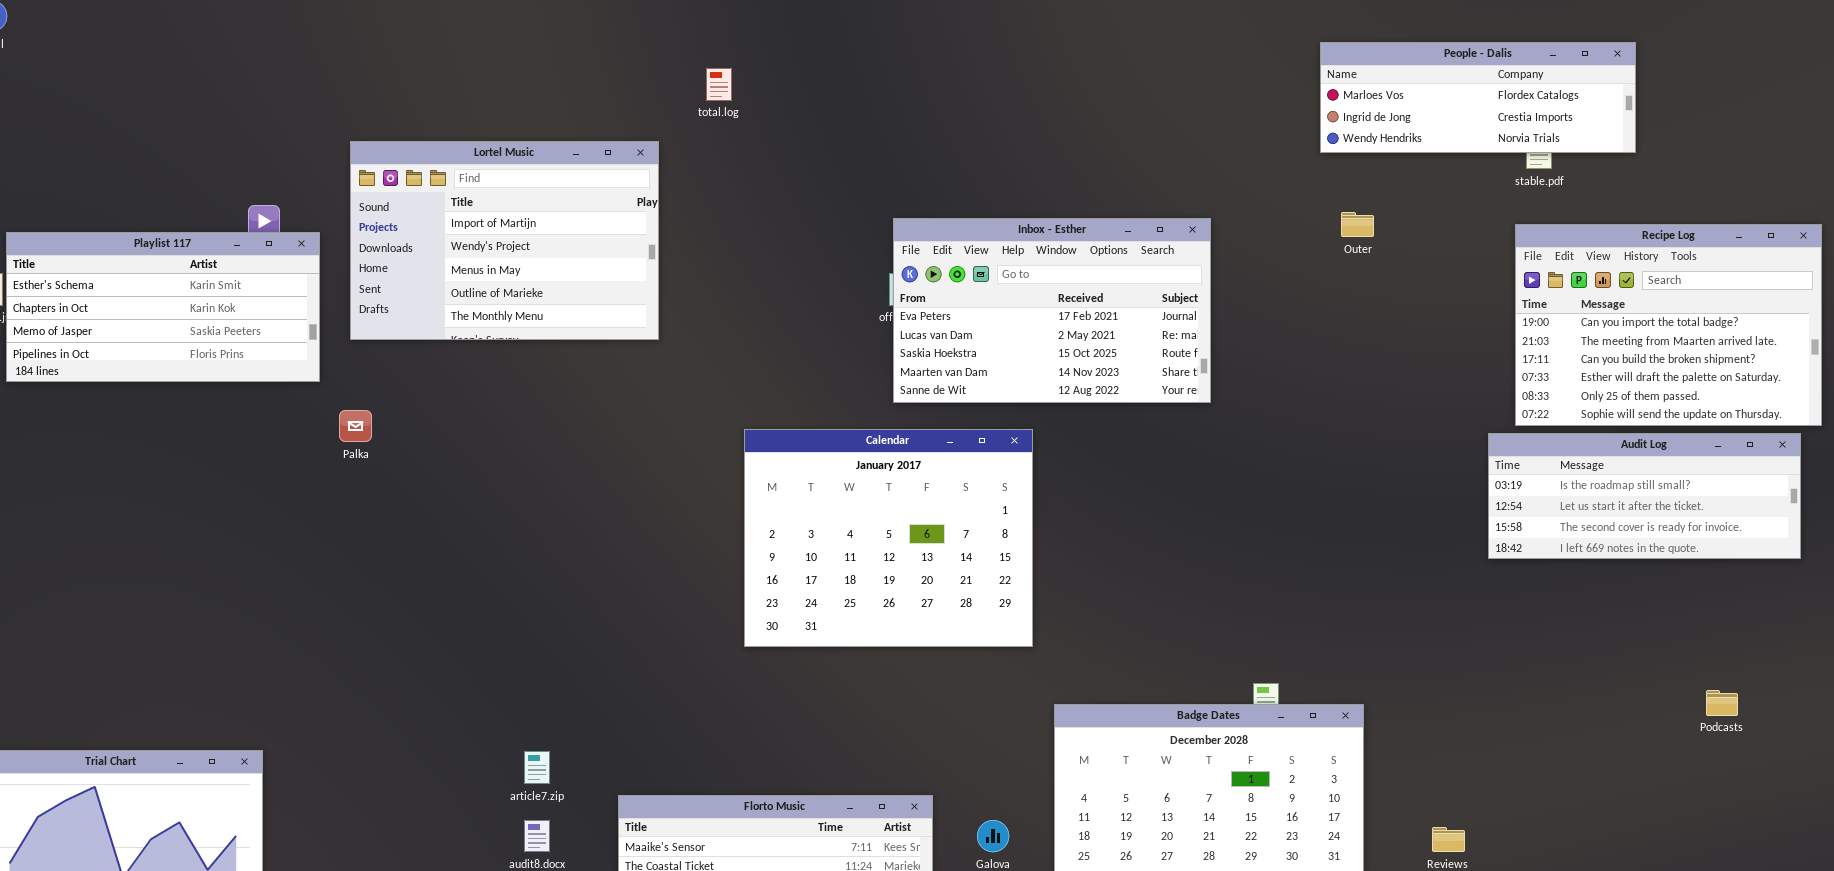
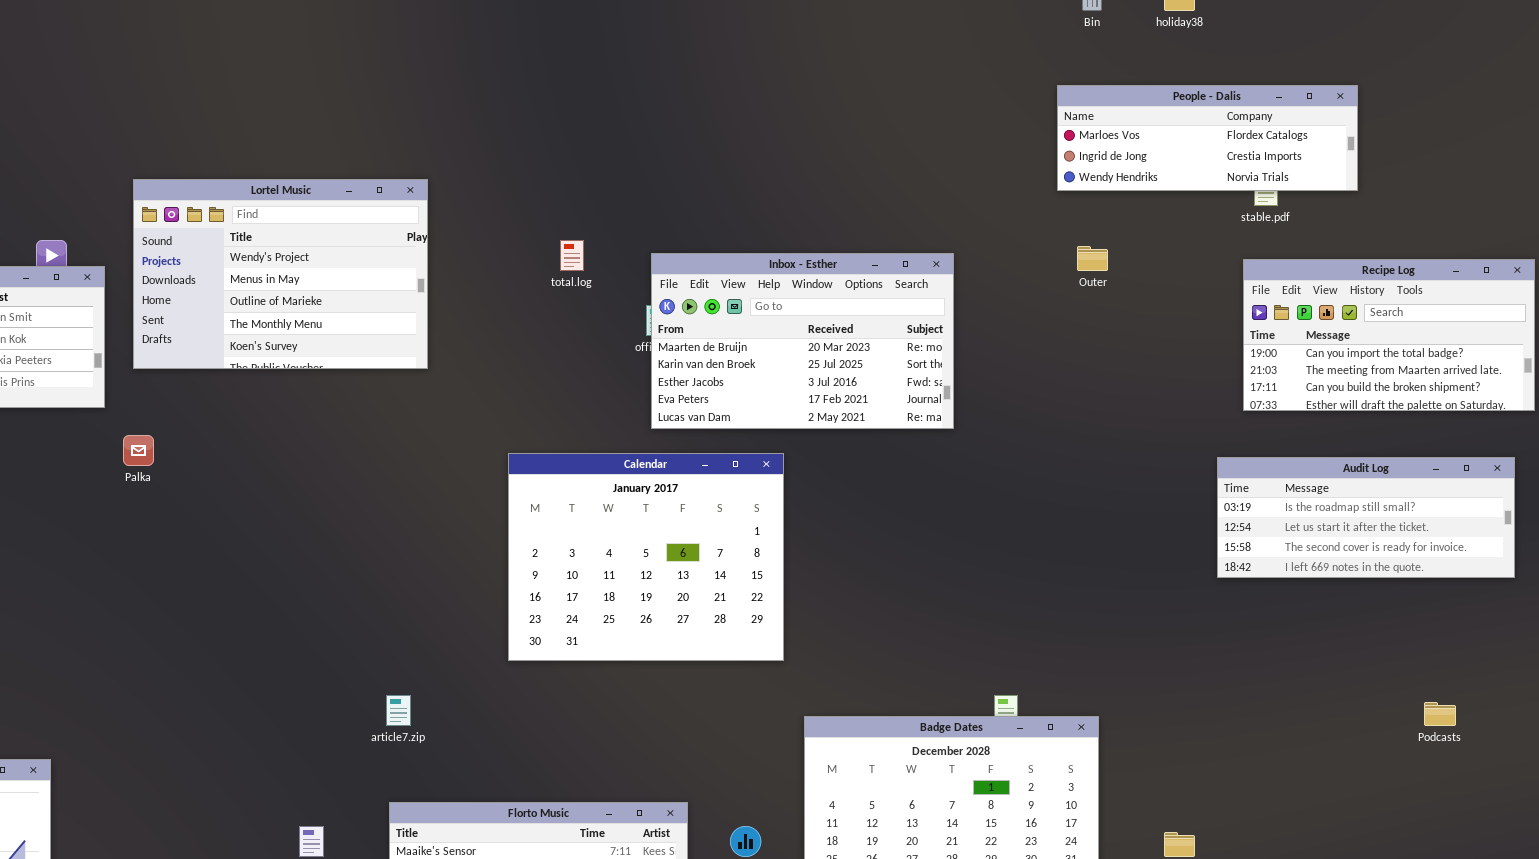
total.log: [706,68,732,101] -> [560,240,584,271], moved
Lortel Music: [350,141,659,340] -> [133,179,428,369], scrolled down 1 row
Inbox - Esther: [893,218,1211,403] -> [651,253,954,429], scrolled up 3 rows
Recipe Log: [1515,224,1822,426] -> [1243,259,1535,411], resized
article7.zip: [524,751,550,784] -> [386,695,411,726], moved

